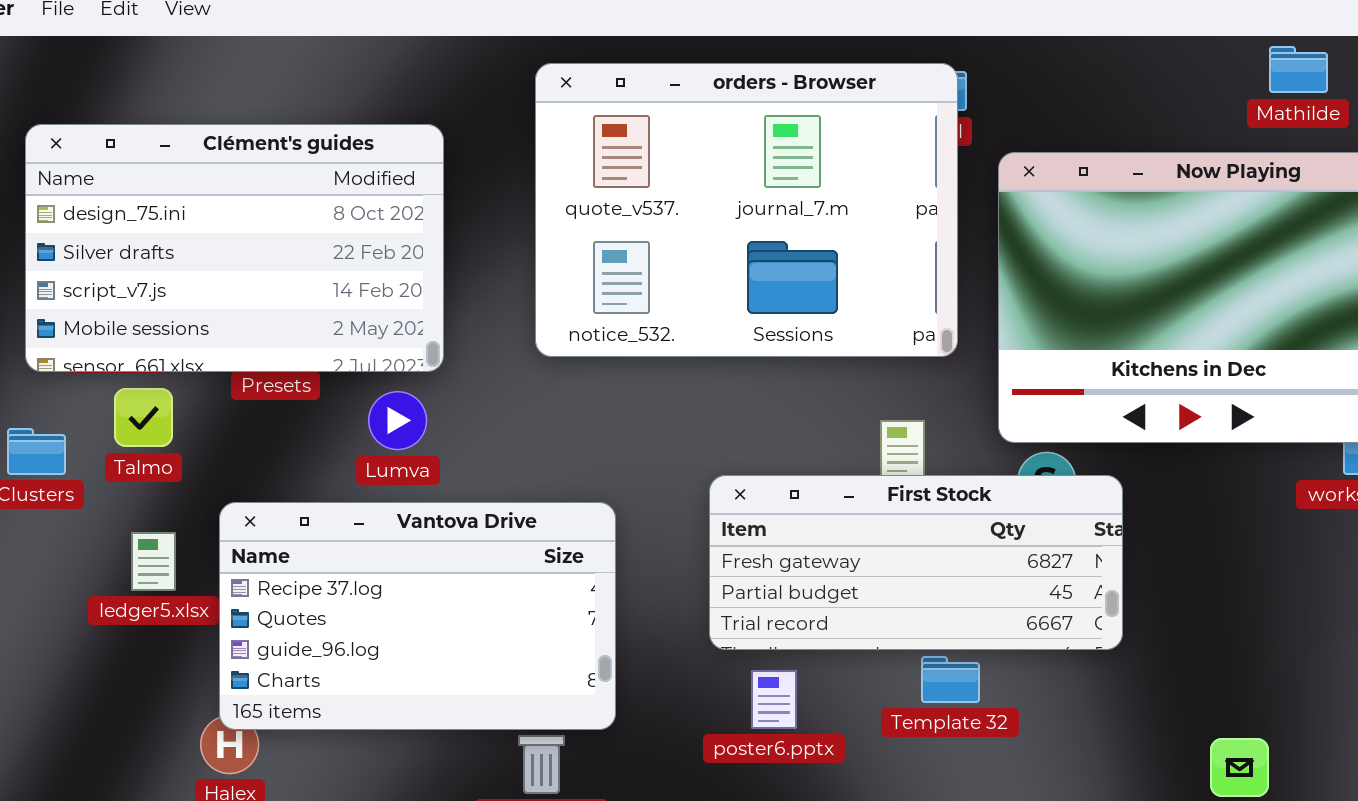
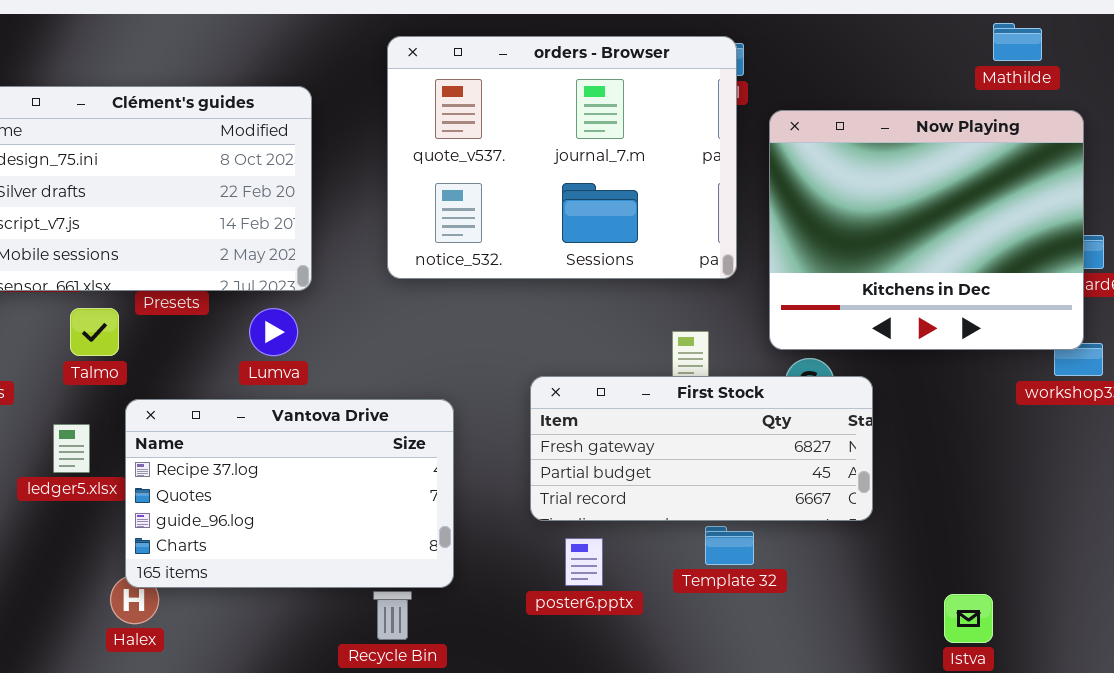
Talmo: [114,388,173,447] -> [70,308,119,356], moved

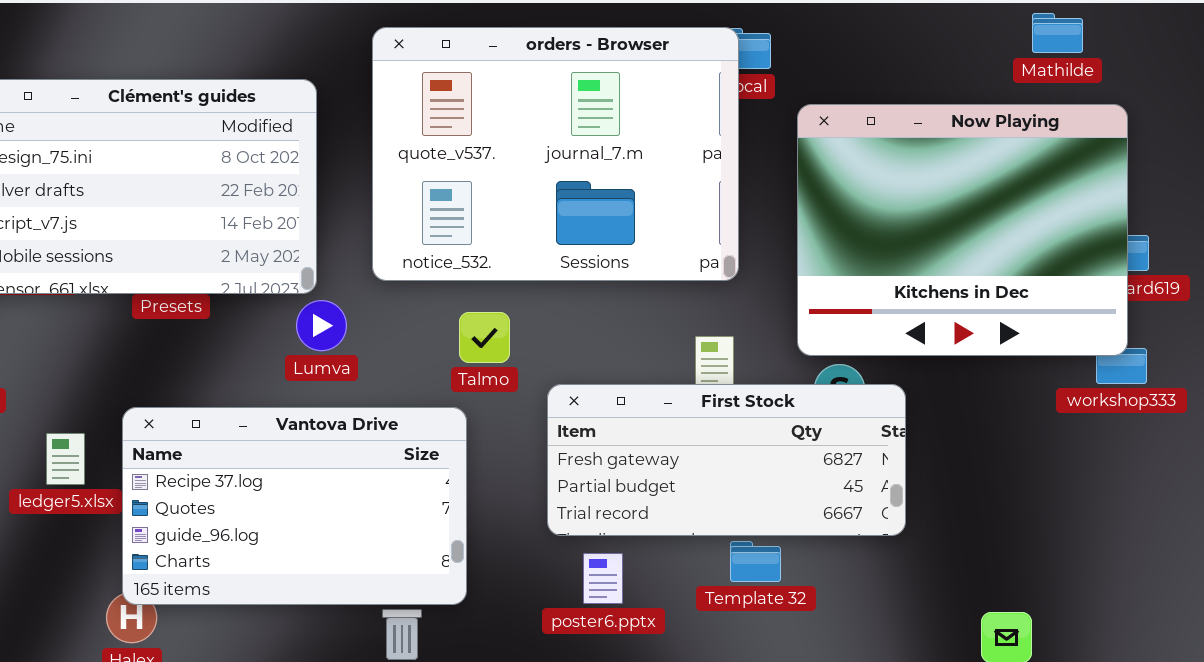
orders - Browser: [387,36,737,279] -> [372,27,739,281], moved
Talmo: [70,308,119,356] -> [459,312,510,363], moved
Lumva: [249,308,298,356] -> [296,300,347,351], moved

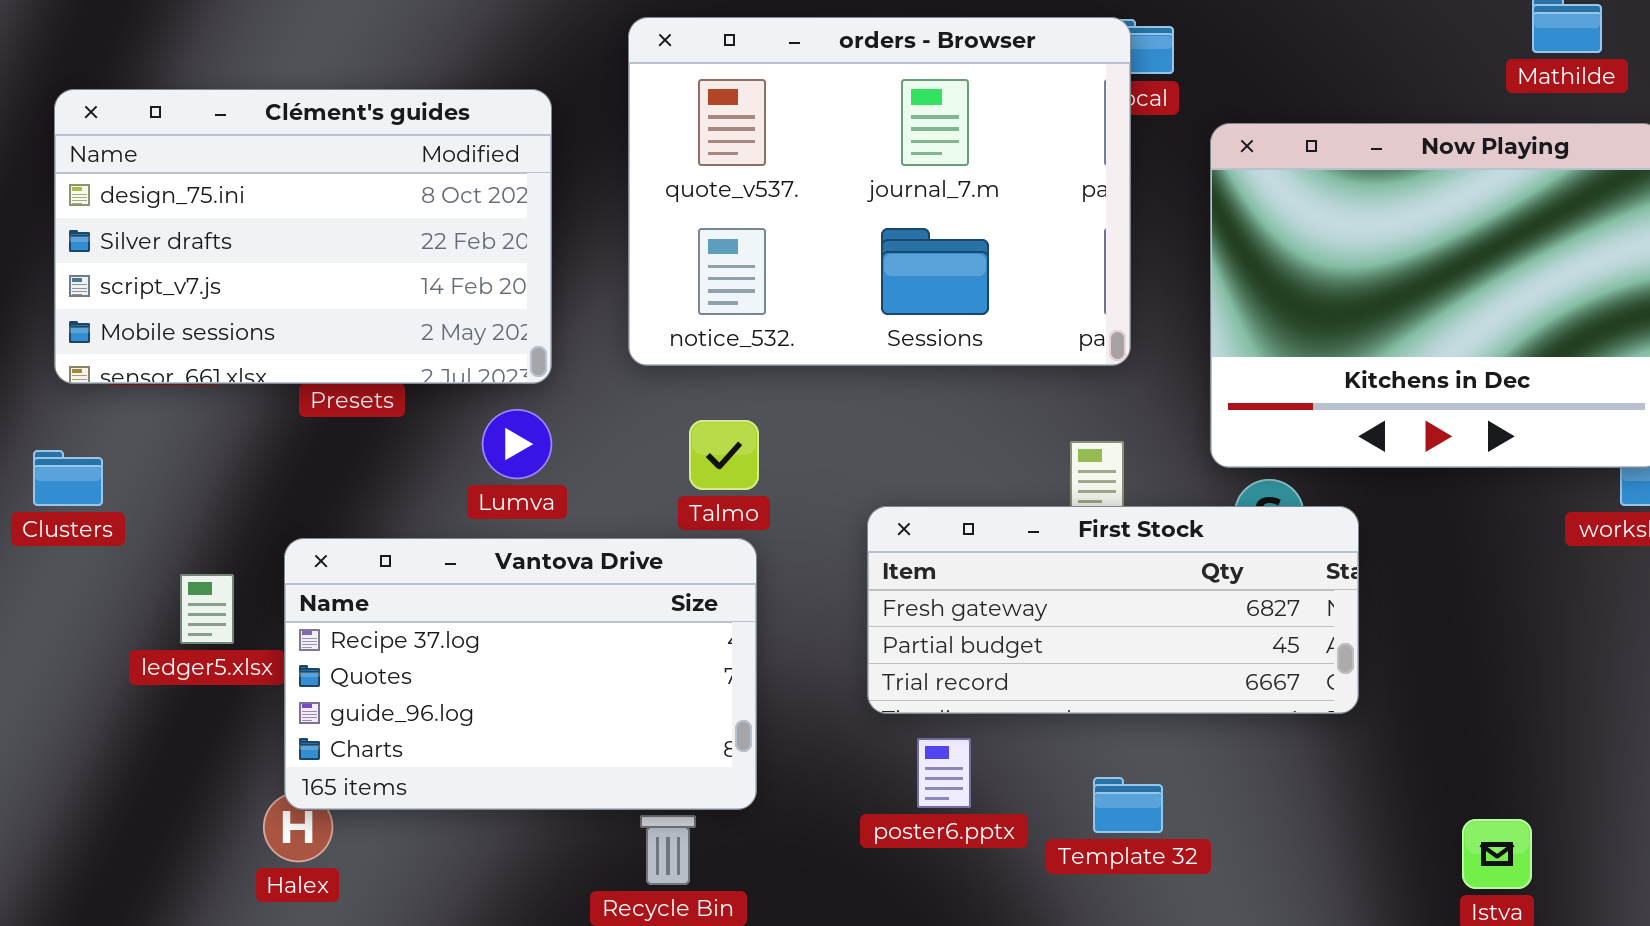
Lumva: [296,300,347,351] -> [482,409,552,479], moved
Talmo: [459,312,510,363] -> [689,420,759,490], moved
Template 32: [730,541,781,582] -> [1093,777,1163,833], moved

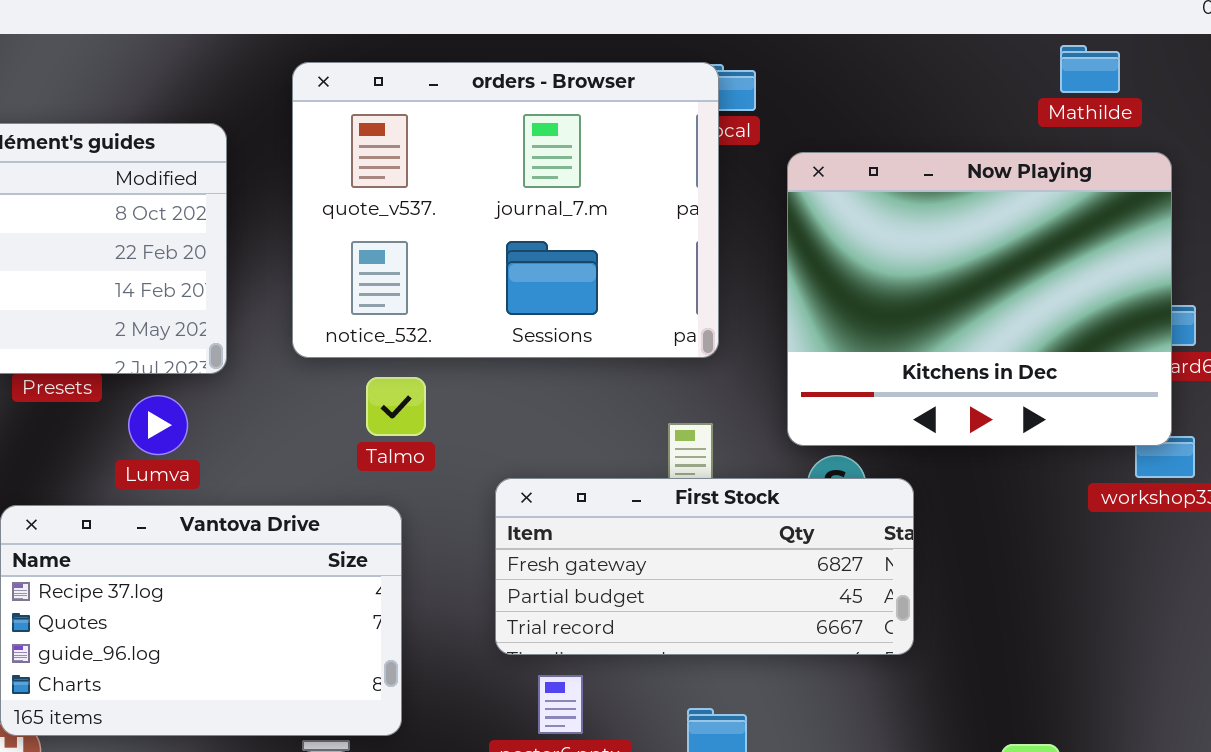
Lumva: [482,409,552,479] -> [128,395,188,455], moved
Talmo: [689,420,759,490] -> [366,377,426,436], moved

